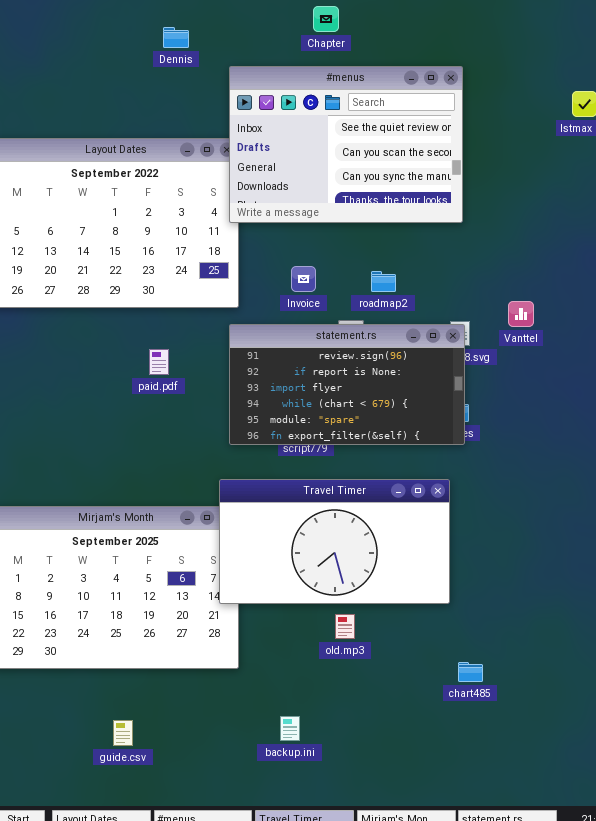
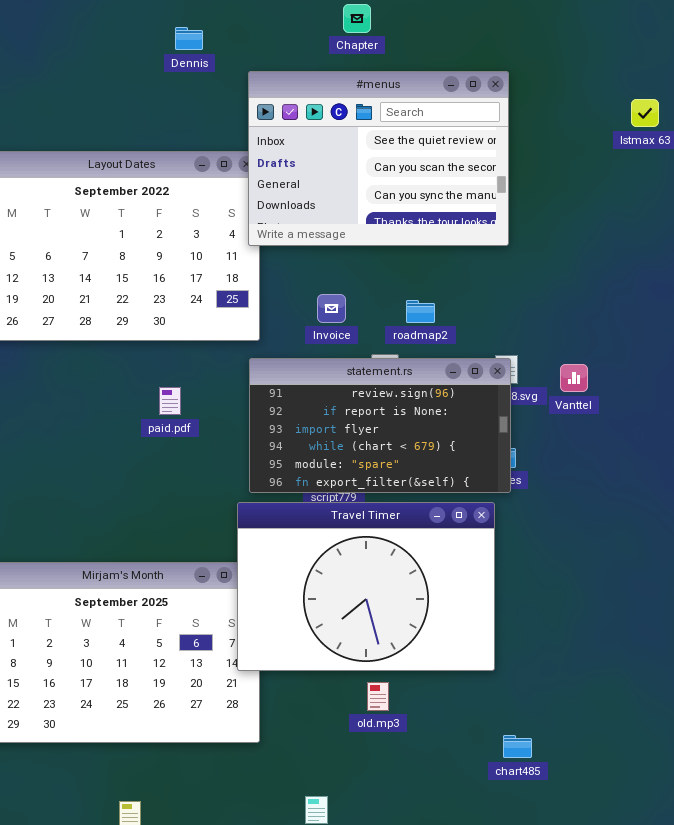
Vanttel: [508,301,534,327] -> [560,364,588,392], moved
Travel Timer: [219,479,450,604] -> [237,502,495,671], resized

